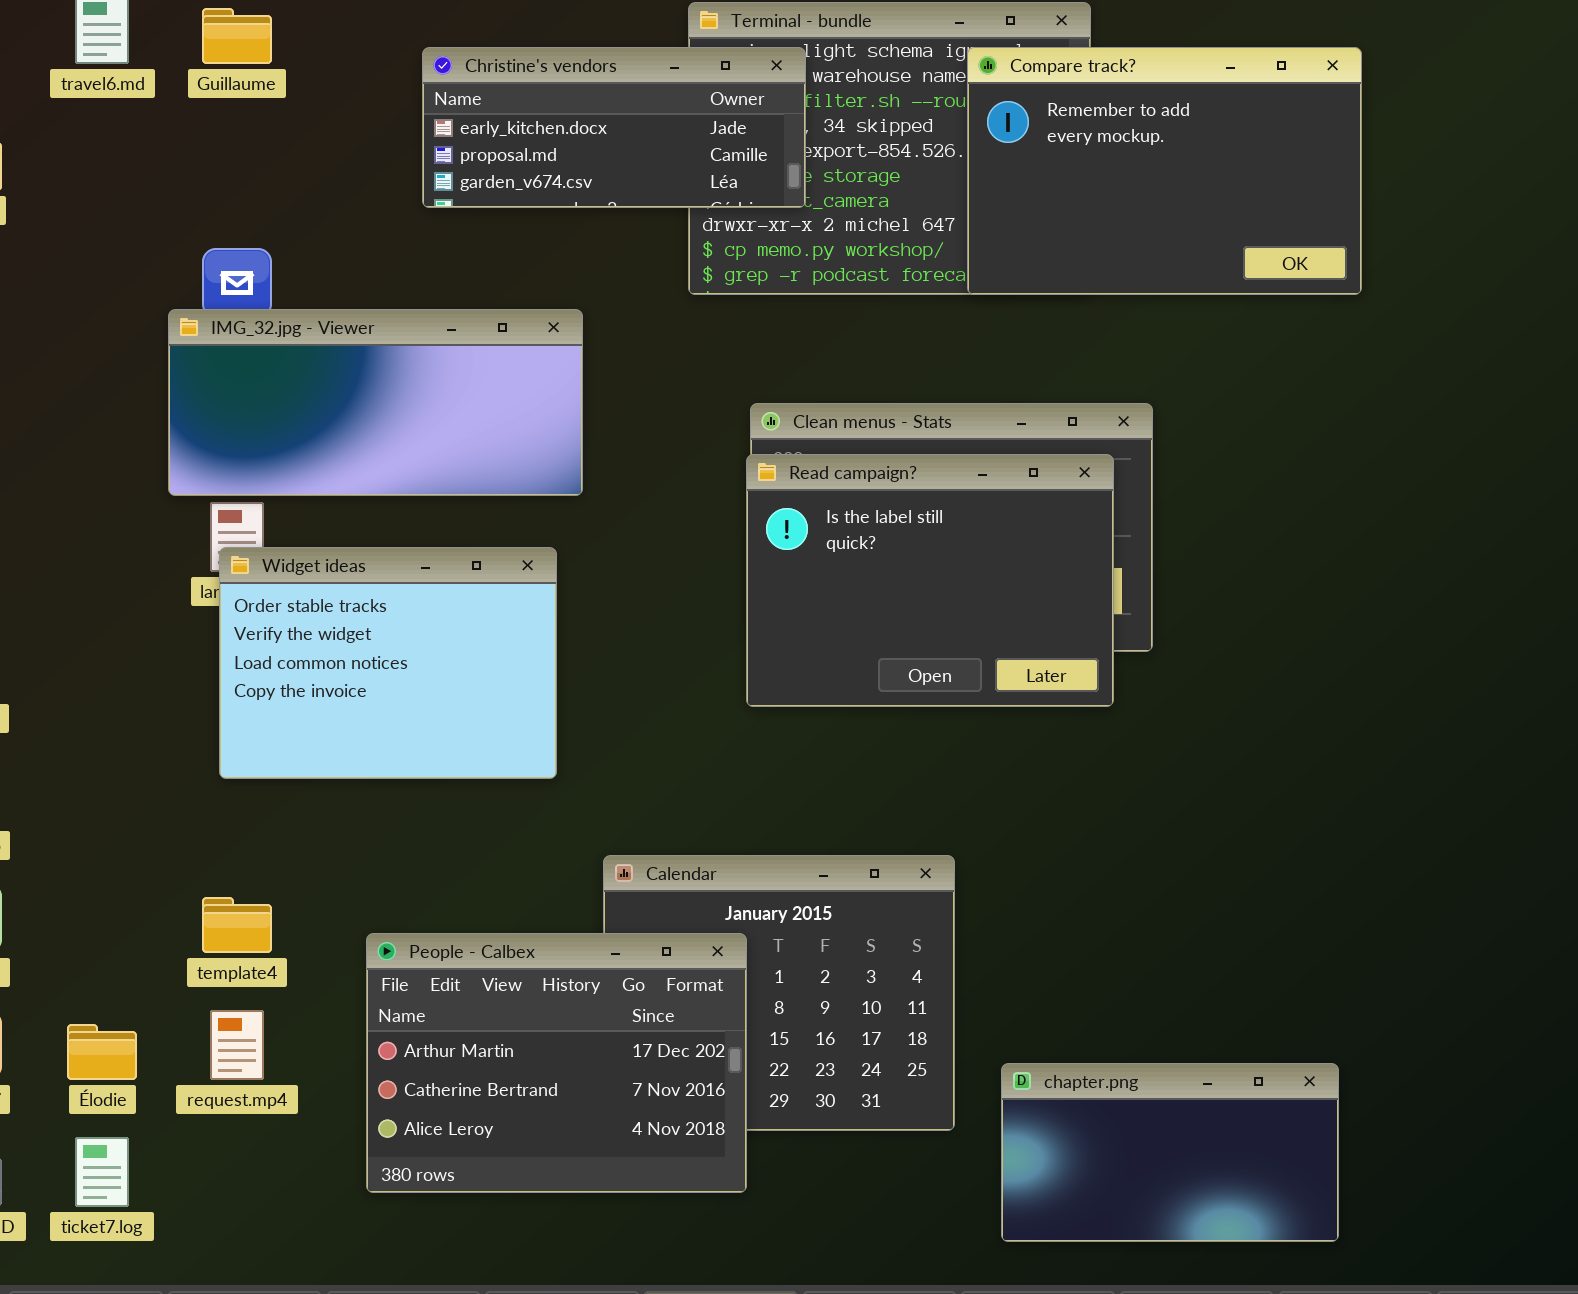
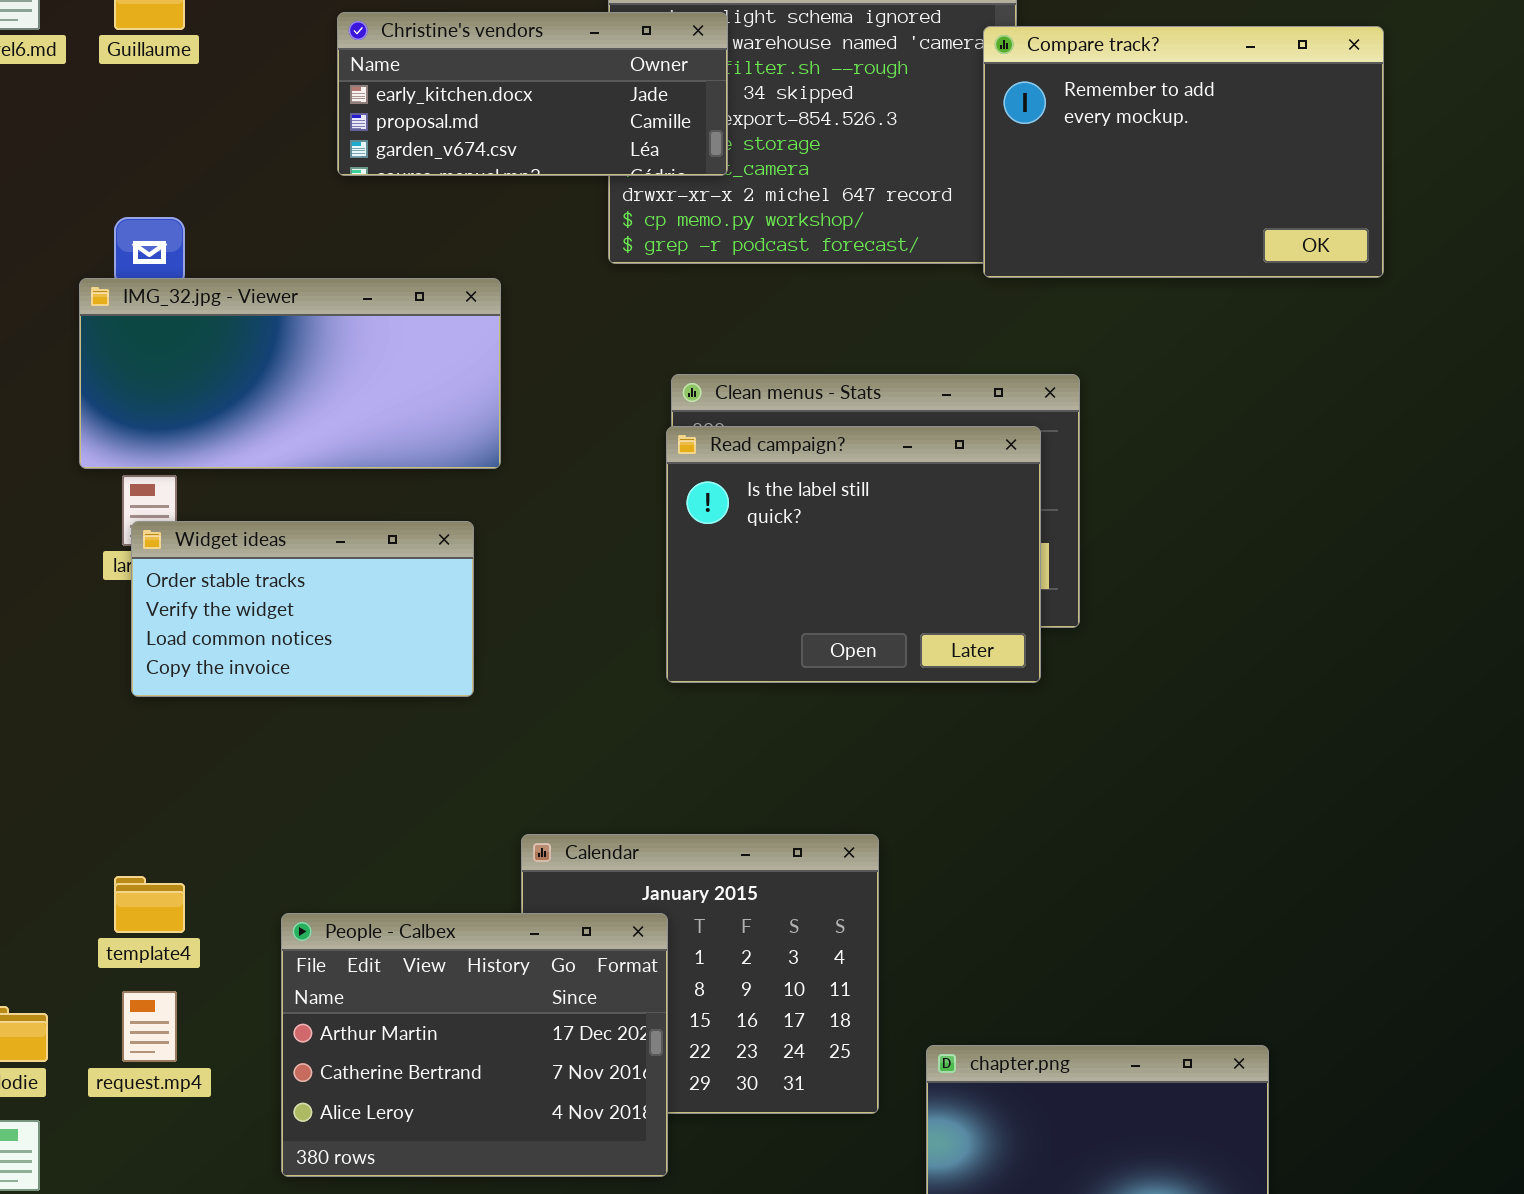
Compare track?: [967,47,1362,295] -> [983,26,1384,278], moved
Widget ideas: [219,547,557,779] -> [131,521,474,697], resized

